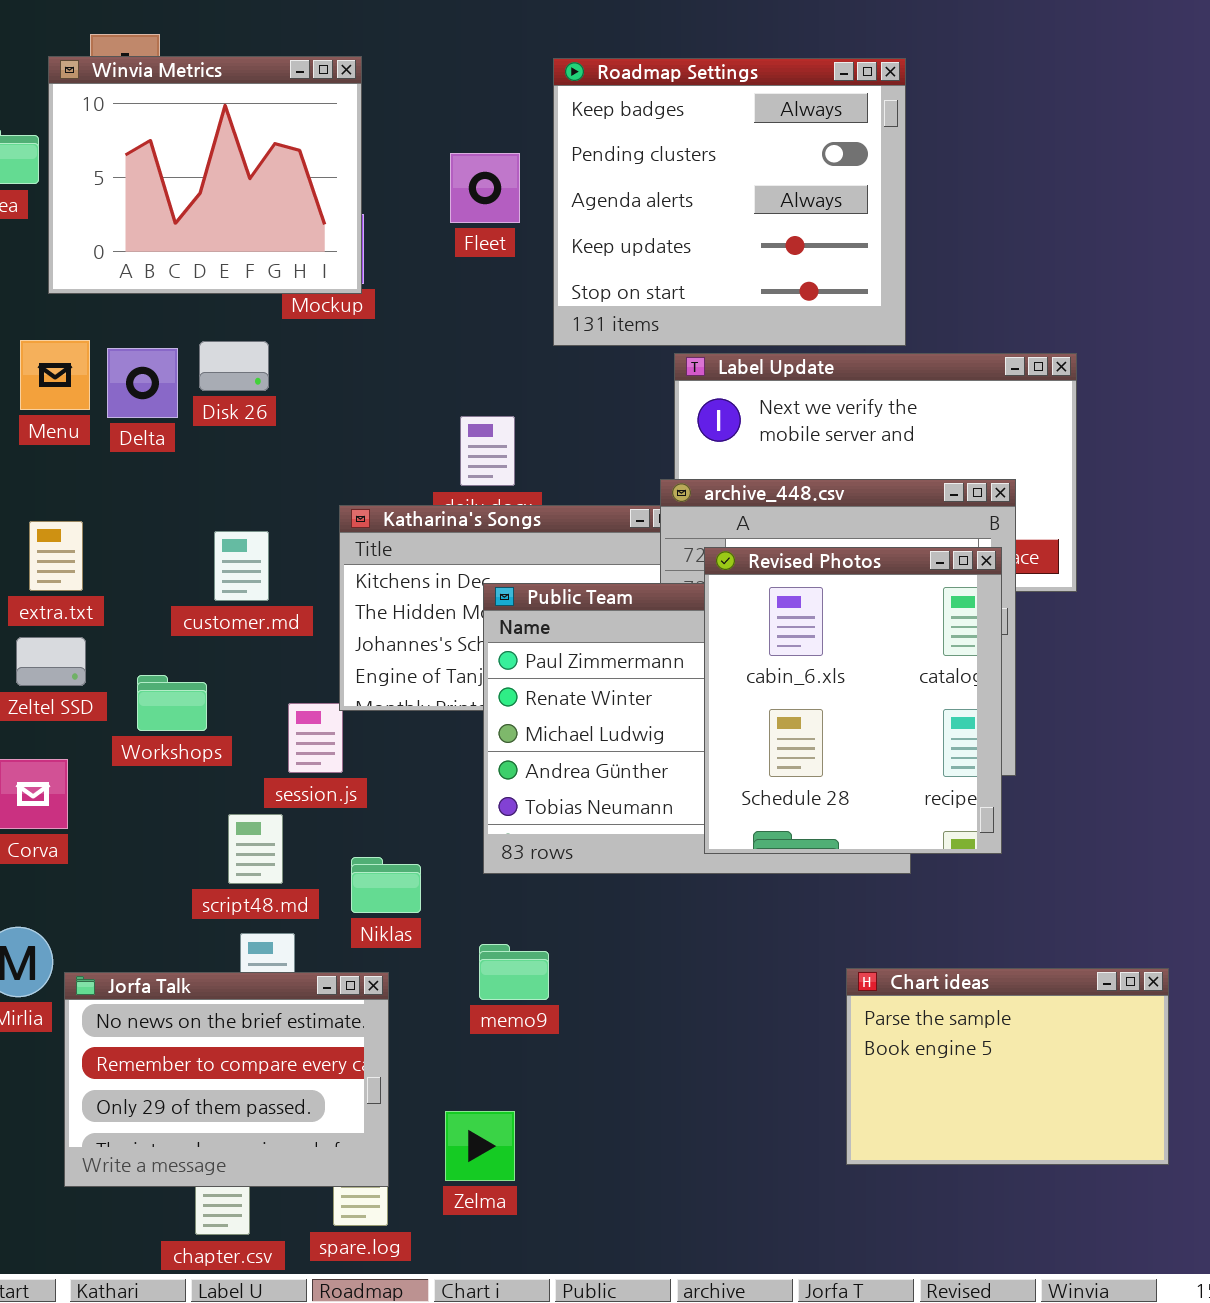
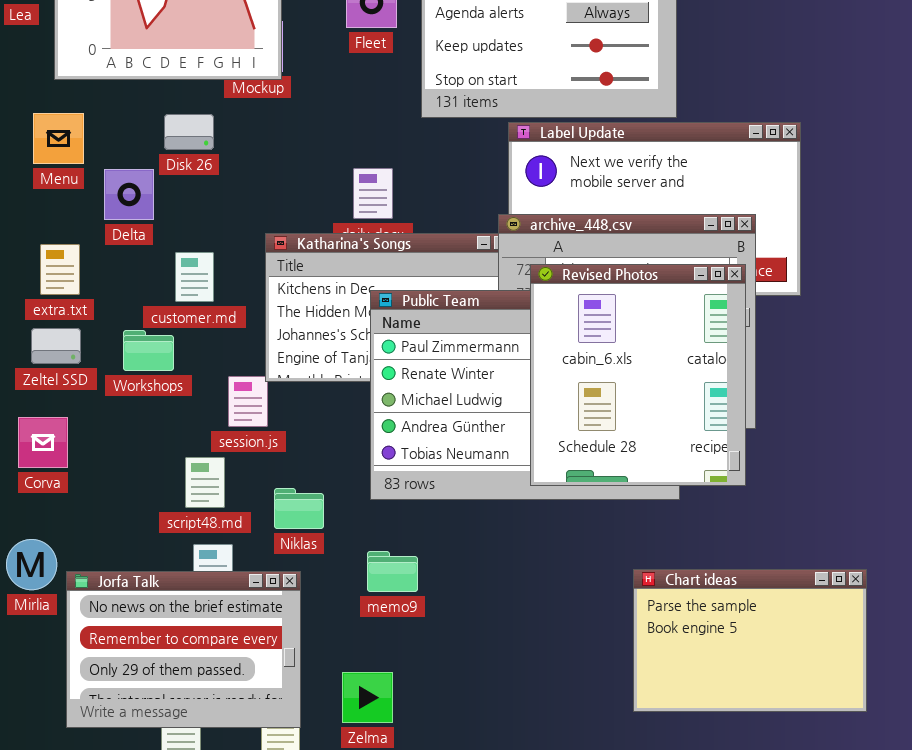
Delta: [107,348,178,418] -> [104,169,154,220], moved
Workshops: [137,675,207,731] -> [123,330,174,371], moved

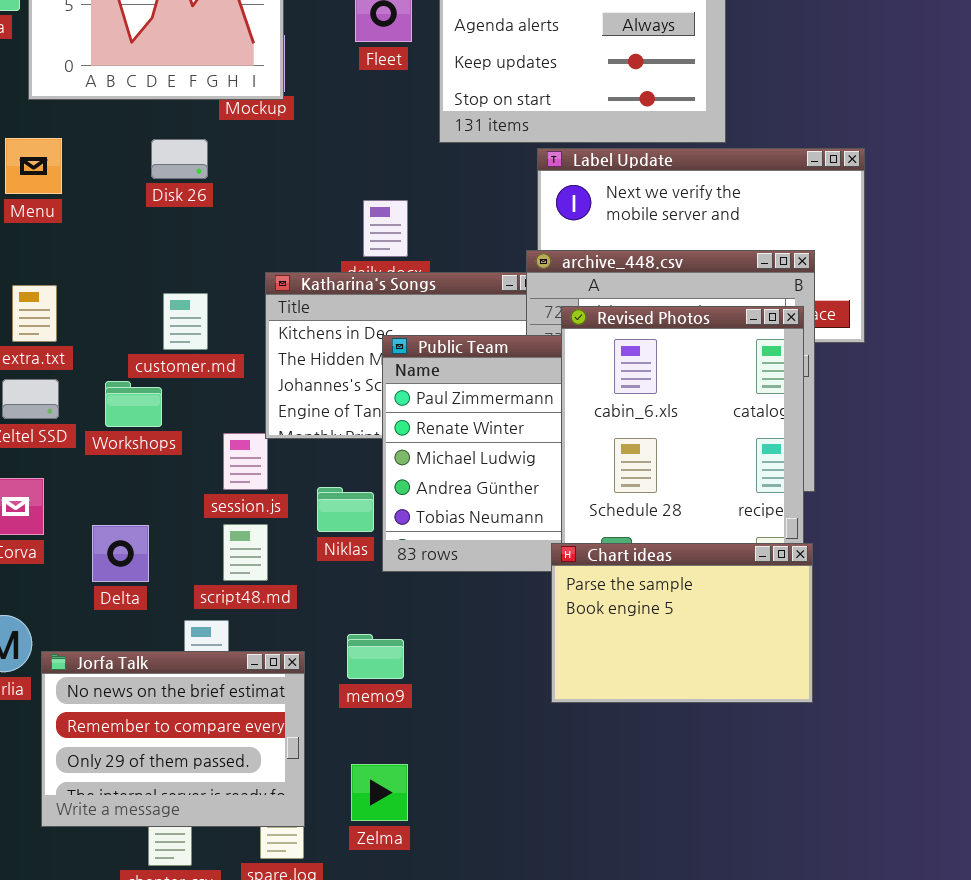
Delta: [104,169,154,220] -> [92,525,149,582], moved
script48.md: [185,457,225,508] -> [223,524,268,581], moved
Niklas: [274,488,324,529] -> [317,487,374,532], moved
memo9: [367,551,418,592] -> [347,634,404,679], moved
Chart ideas: [633,569,867,712] -> [551,543,813,703], moved

